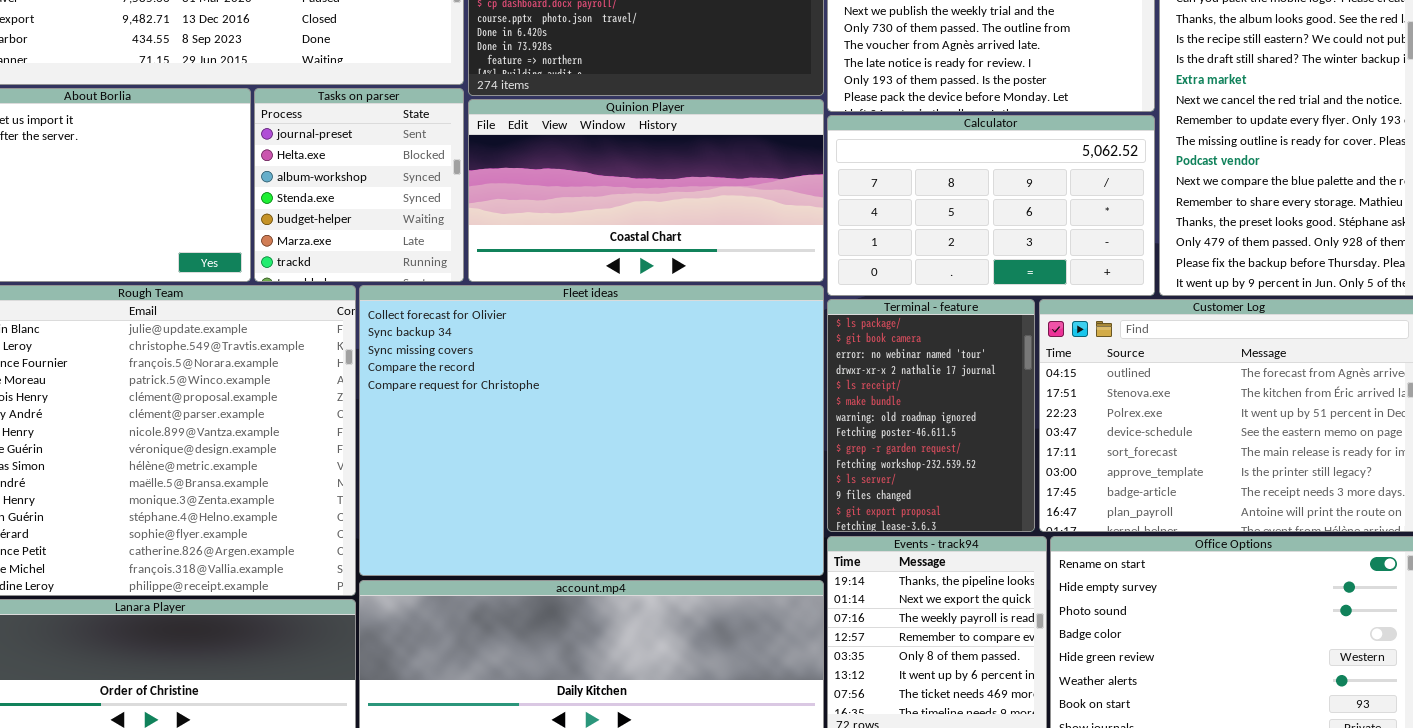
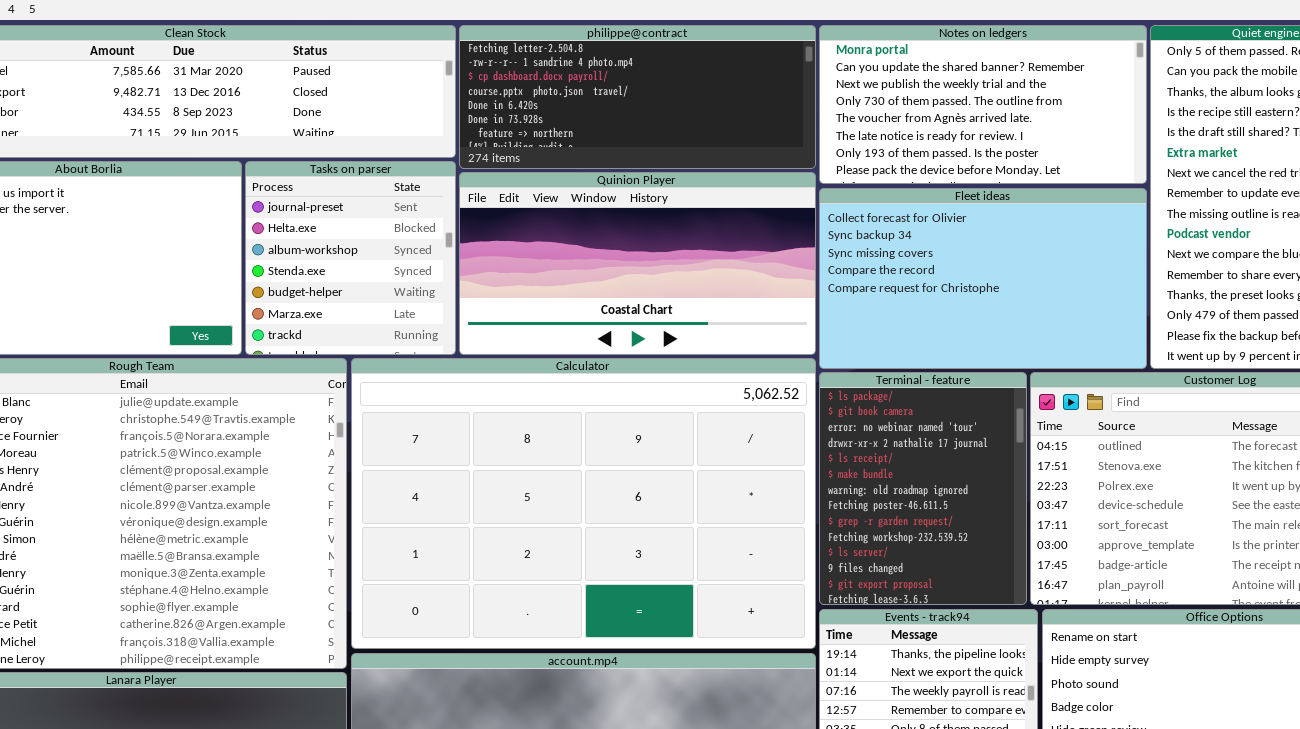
Calculator: [827,115,1155,296] -> [351,358,816,649], moved, resized
Fleet ideas: [359,285,824,576] -> [819,188,1147,369], moved, resized

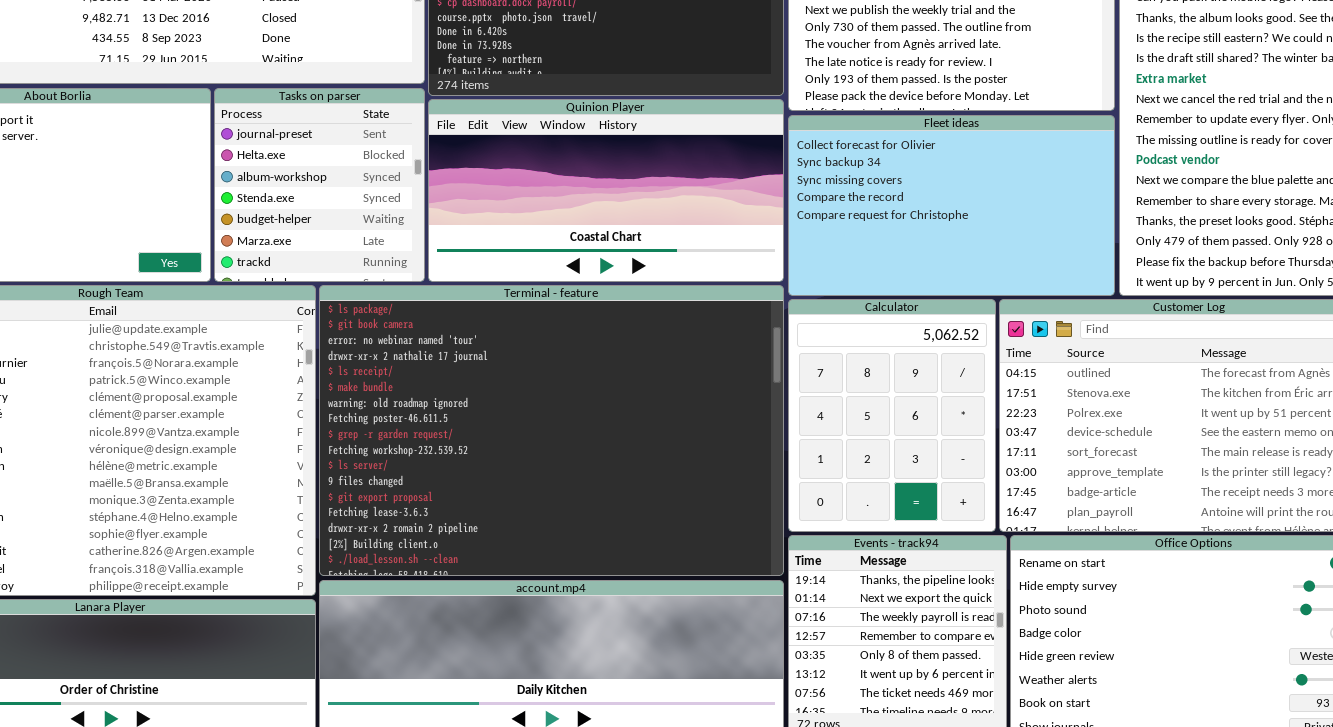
Calculator: [351,358,816,649] -> [788,299,996,532], moved, resized
Terminal - feature: [819,372,1027,605] -> [319,285,784,576], moved, resized

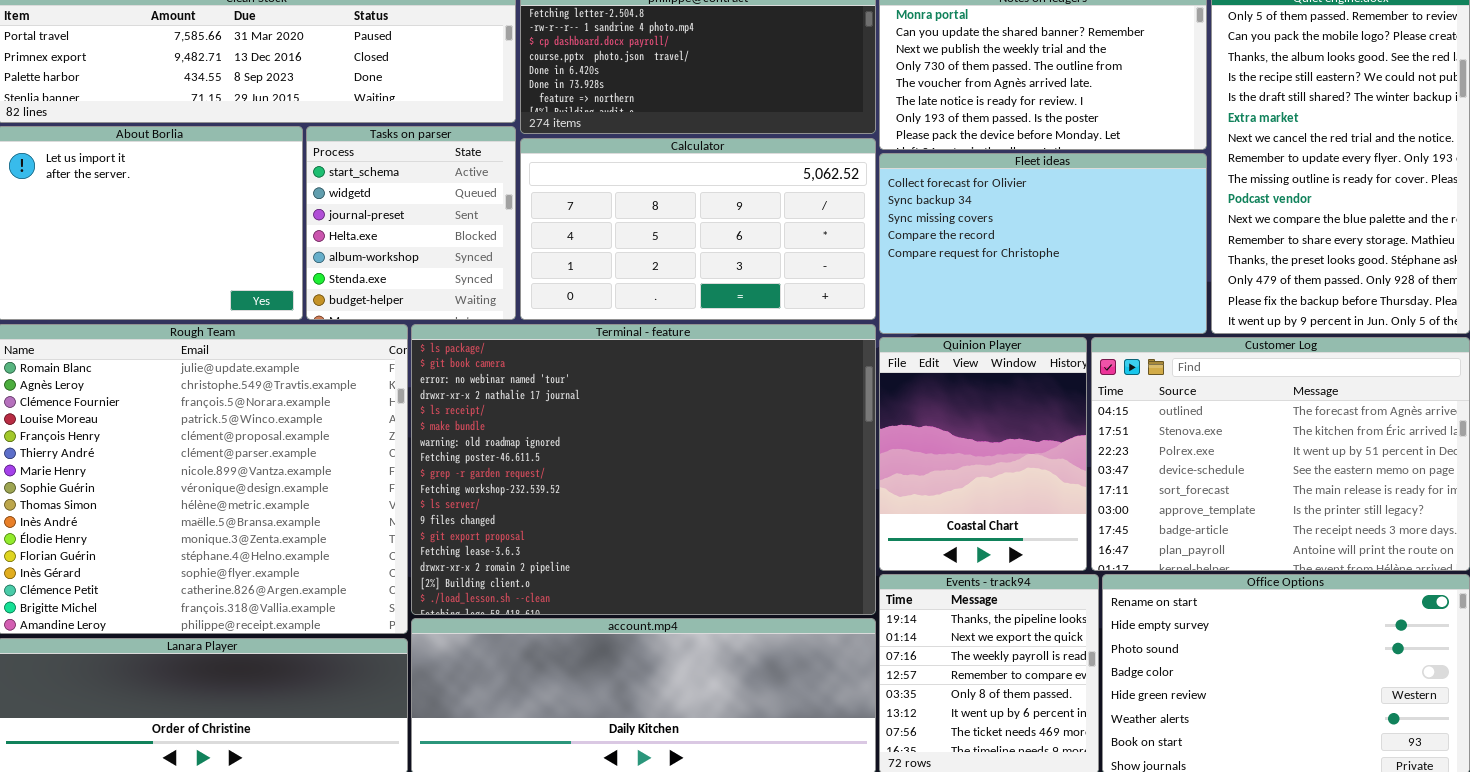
Tasks on parser: [214,88,425,282] -> [306,126,516,320], scrolled up 2 rows
Quinion Player: [428,99,784,282] -> [879,337,1087,571], moved, resized
Calculator: [788,299,996,532] -> [520,138,876,320], moved, resized

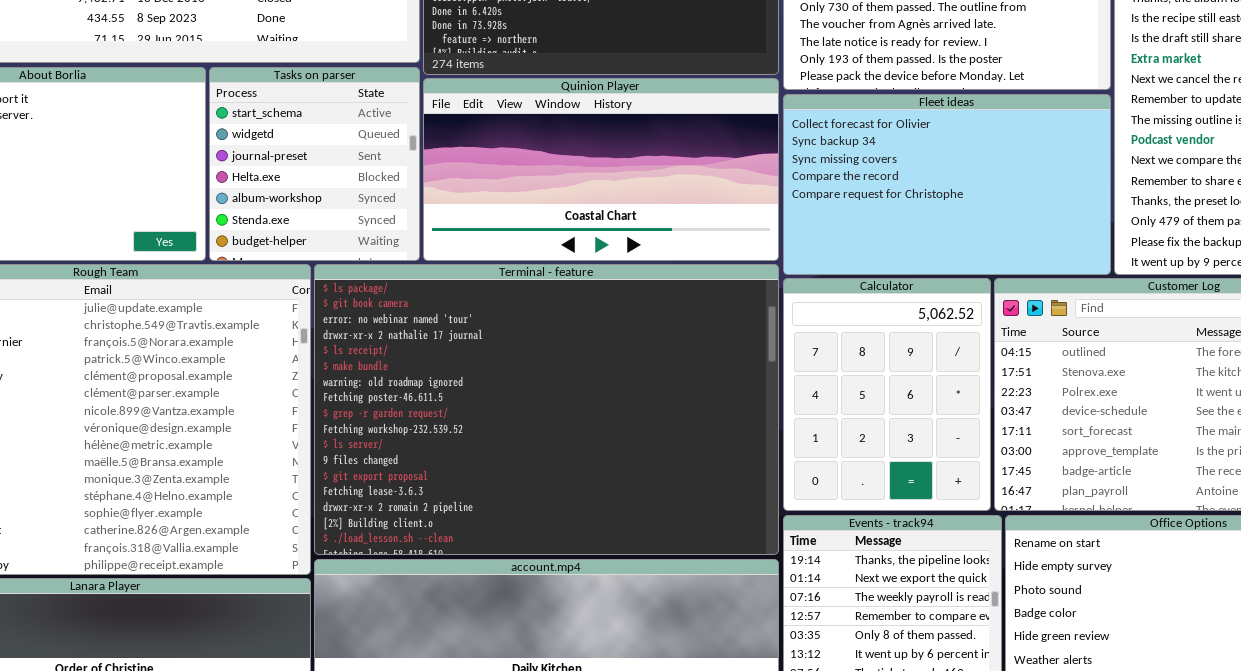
Calculator: [520,138,876,320] -> [783,278,991,511], moved, resized
Quinion Player: [879,337,1087,571] -> [423,78,779,261], moved, resized

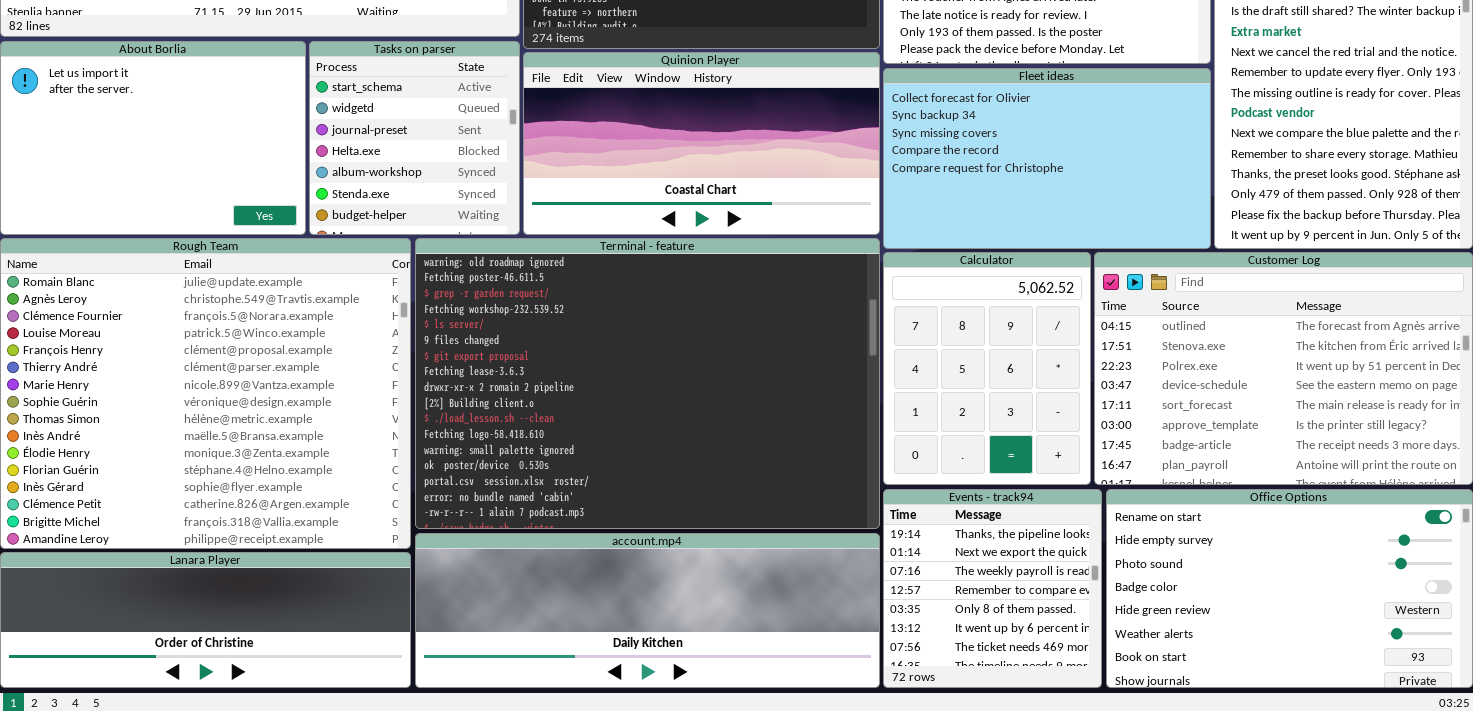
Terminal - feature: [314,264,779,555] -> [415,238,880,529], scrolled down 6 rows

